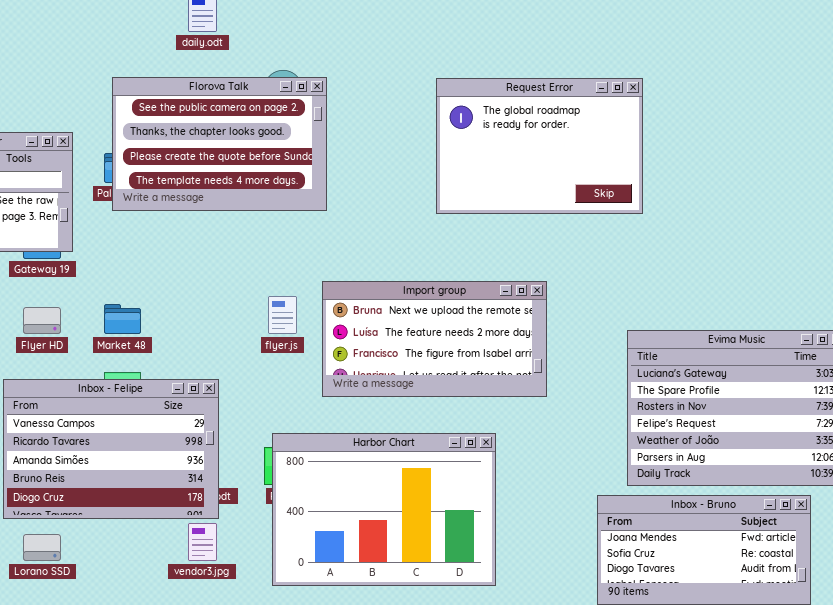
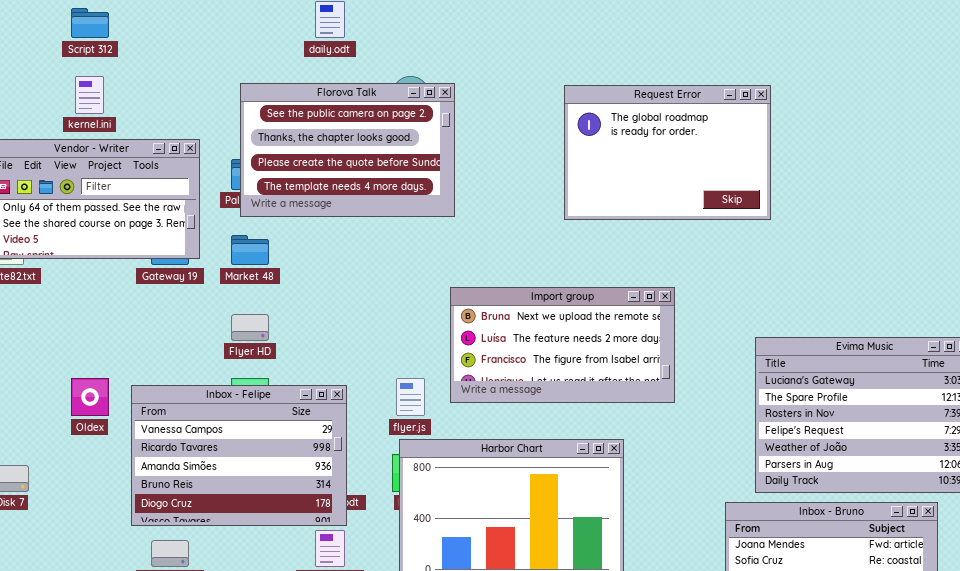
flyer.js: [268,296,297,334] -> [396,378,425,416], moved
Market 48: [104,304,141,334] -> [231,235,269,265], moved
Flyer HD: [23,307,61,334] -> [231,314,269,341], moved

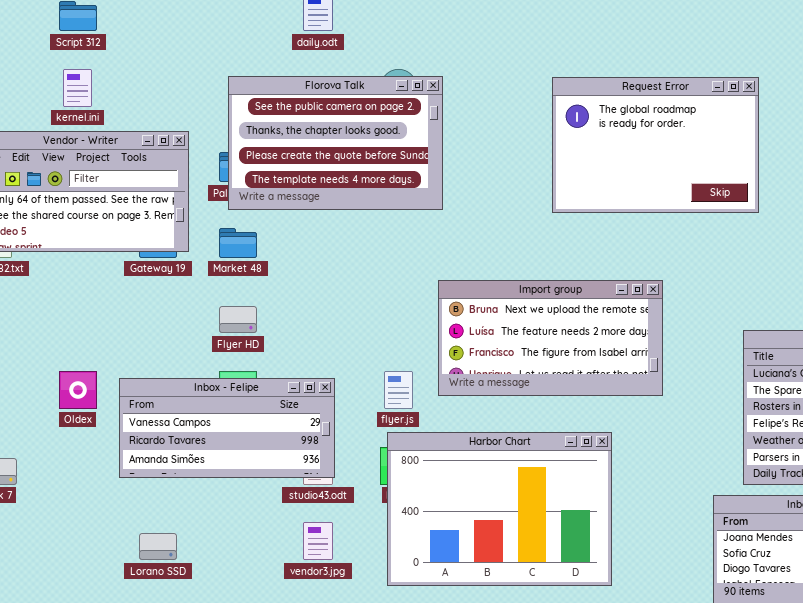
Inbox - Felipe: [131,385,347,526] -> [119,378,335,478], resized

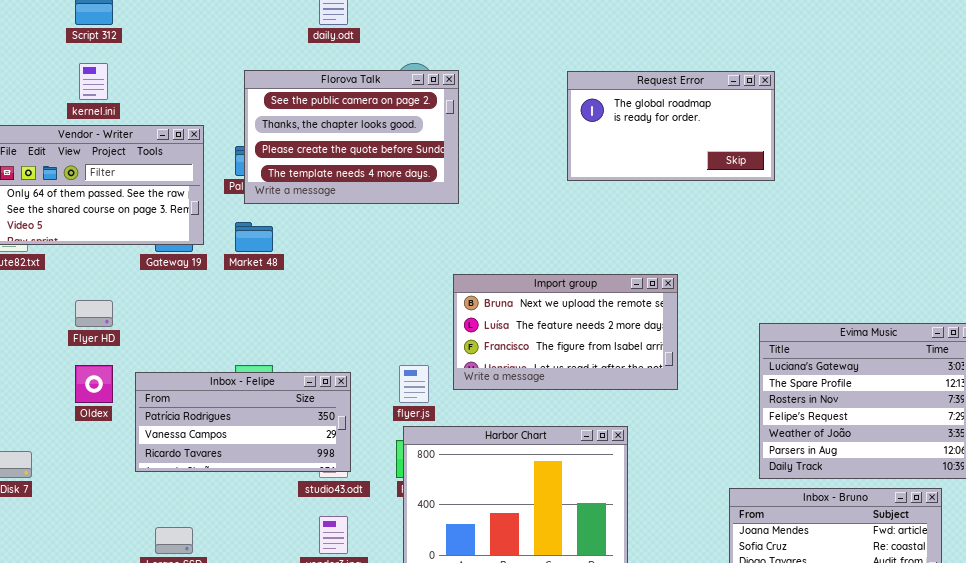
Request Error: [552,77,759,213] -> [567,71,775,181], resized
Flyer HD: [219,306,257,333] -> [75,300,113,327], moved
Inbox - Felipe: [119,378,335,478] -> [135,372,351,472], scrolled up 1 row

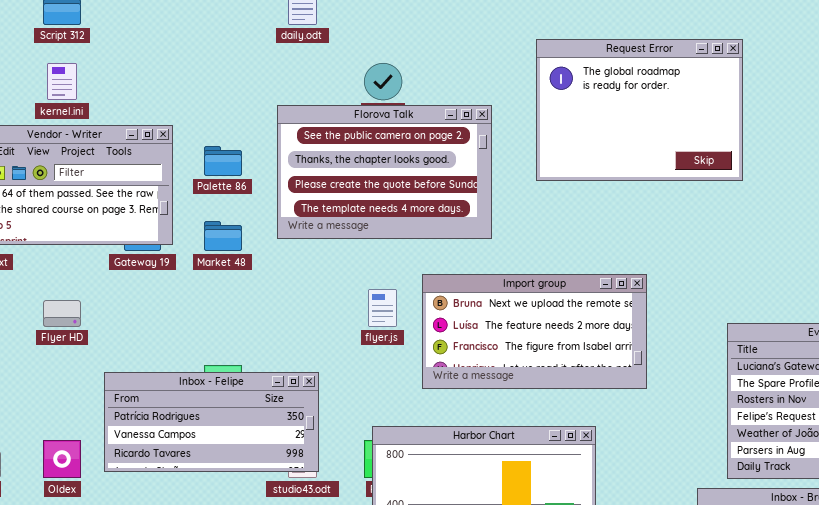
Florova Talk: [244,70,459,204] -> [277,105,492,239], moved
Request Error: [567,71,775,181] -> [536,39,743,181], resized
Oldex: [75,365,113,403] -> [43,440,81,478], moved
flyer.js: [399,365,429,403] -> [368,289,397,327], moved

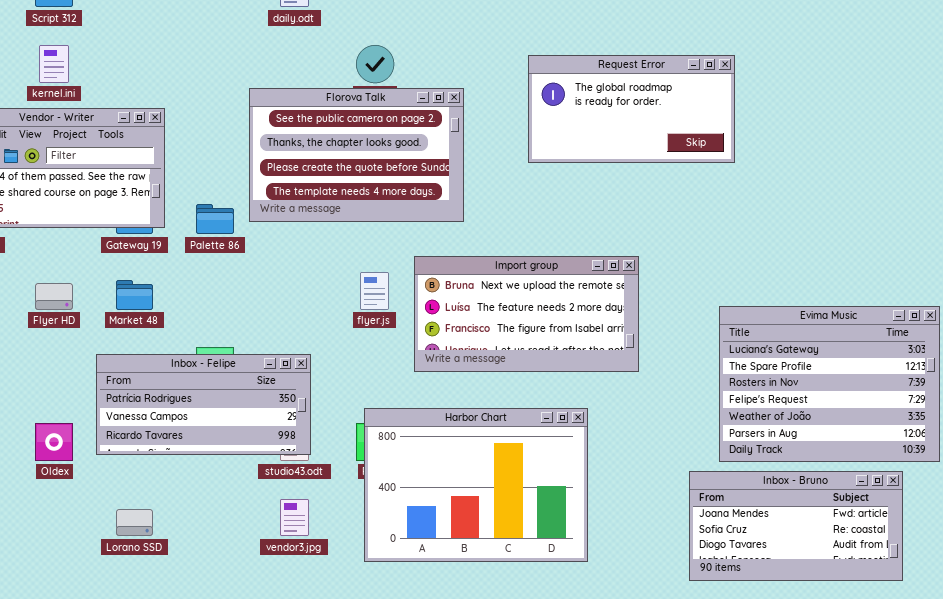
Request Error: [536,39,743,181] -> [528,55,735,163], resized
Florova Talk: [277,105,492,239] -> [249,88,464,222], moved
Palette 86: [204,146,242,176] -> [196,204,234,234], moved
Market 48: [204,221,242,251] -> [116,280,153,310], moved

